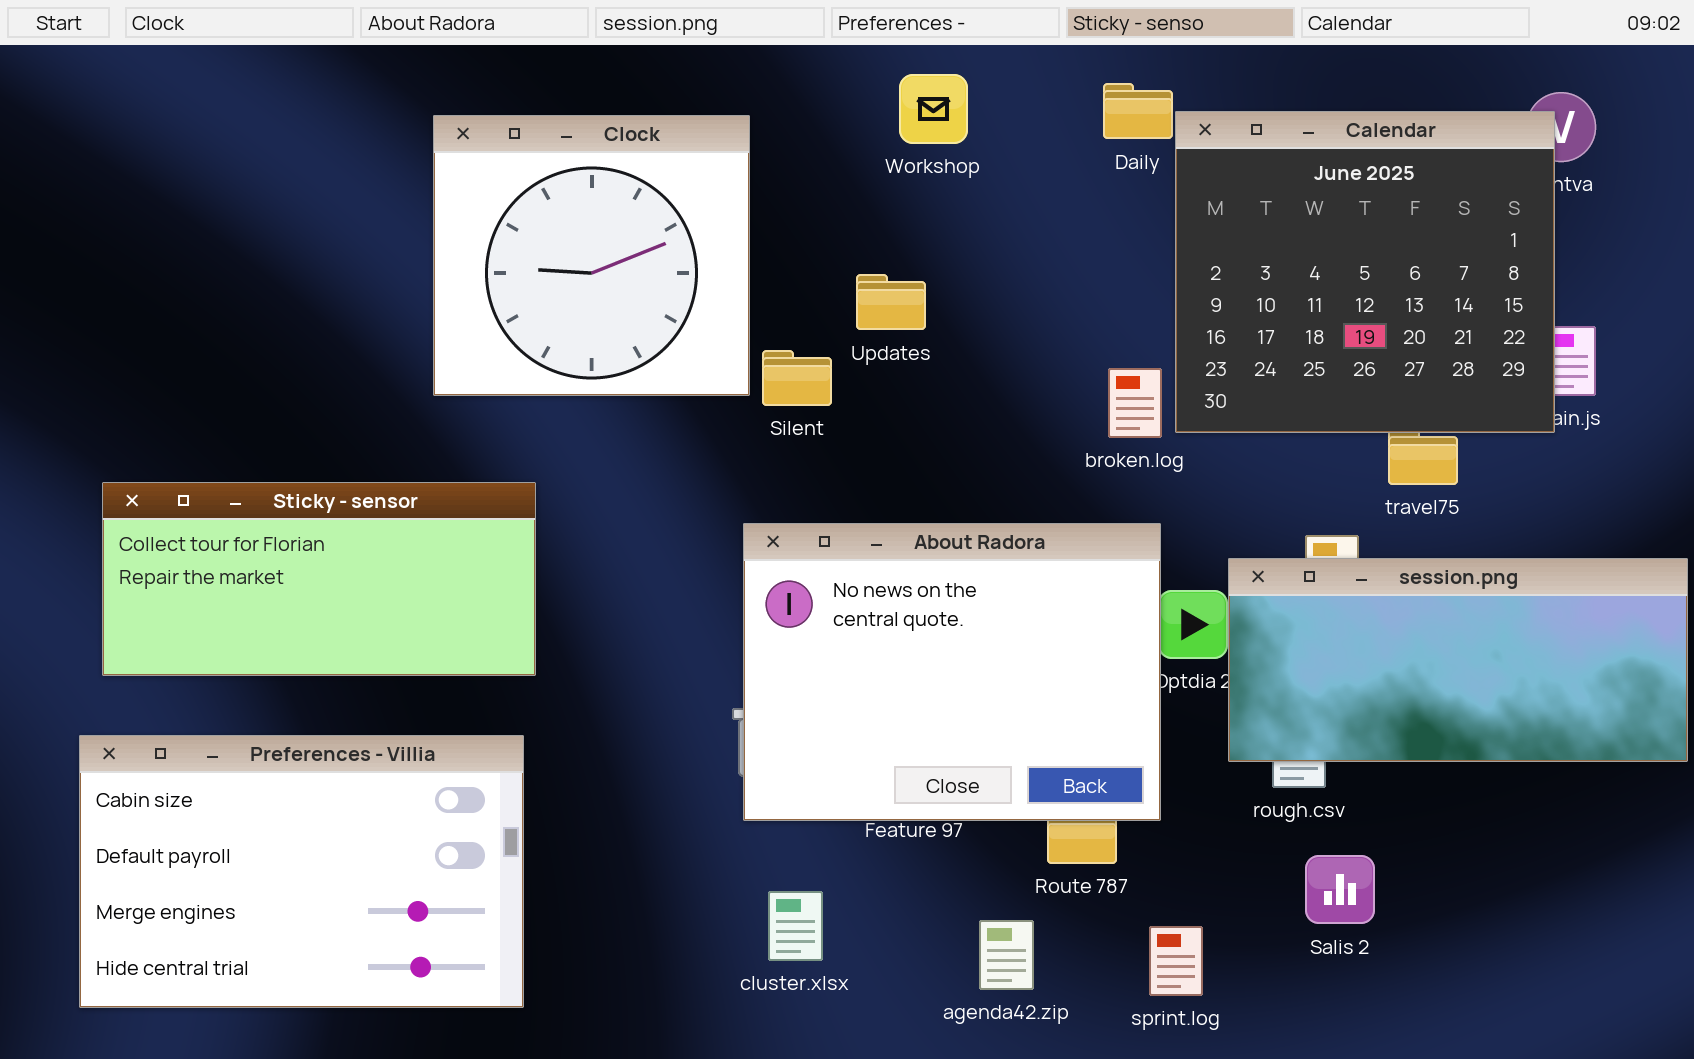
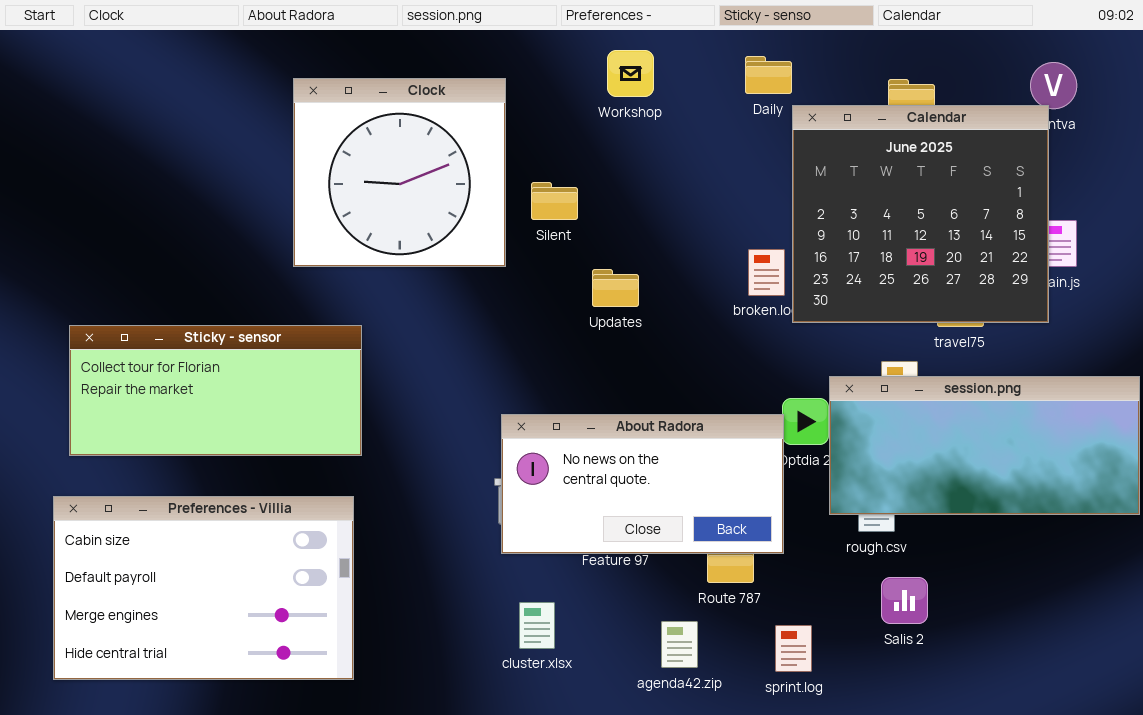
Calendar: [1175,111,1555,433] -> [792,105,1049,323], moved
Updates: [856,274,926,330] -> [592,269,639,307], moved
Silent: [762,350,832,406] -> [531,182,578,220], moved
About Radora: [743,523,1161,821] -> [501,414,784,554], resized

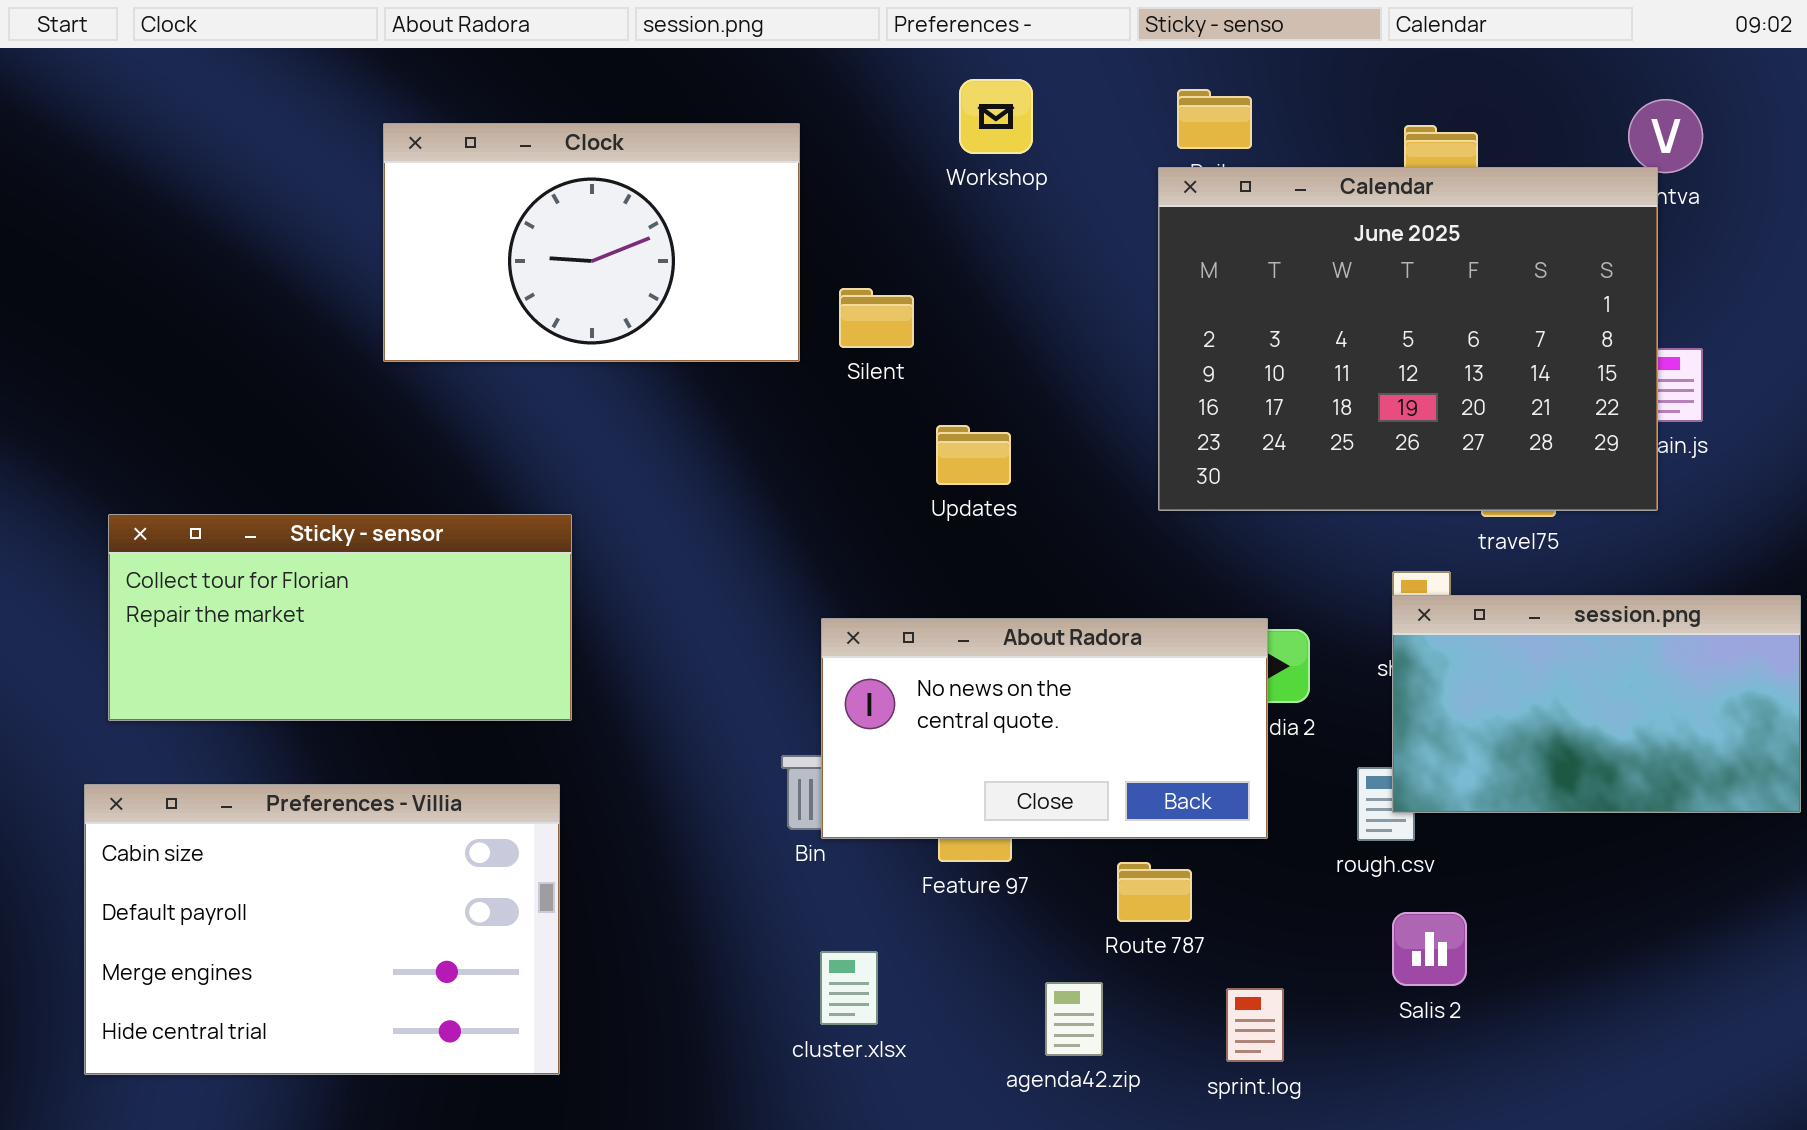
Clock: [293,78,506,267] -> [383,123,800,362], resized
Calendar: [792,105,1049,323] -> [1158,167,1658,511], resized
session.png: [829,376,1140,515] -> [1392,595,1801,813], resized
About Radora: [501,414,784,554] -> [821,618,1268,839], moved

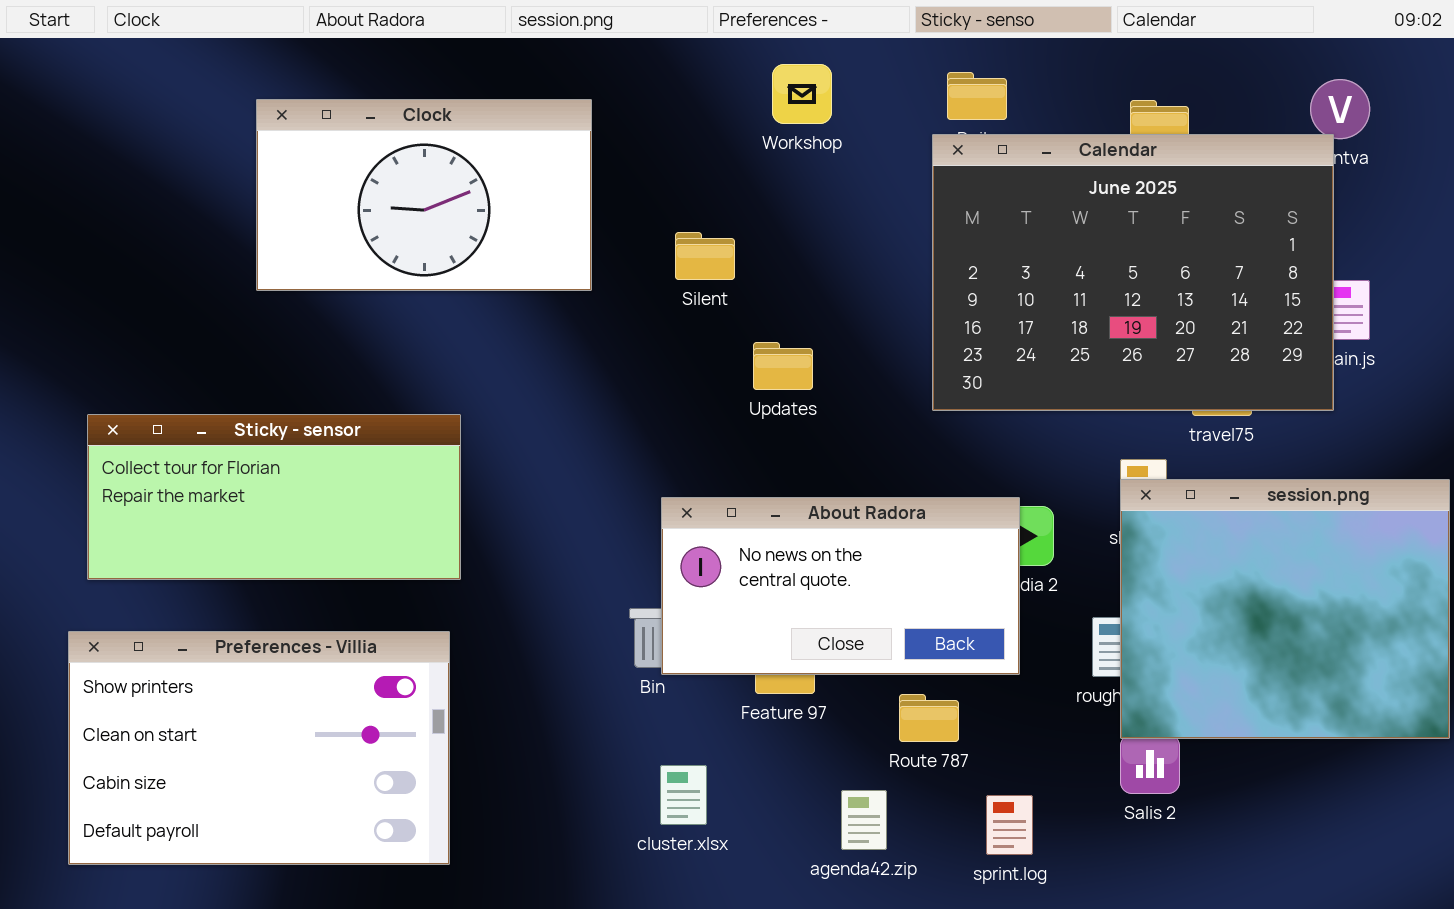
Clock: [383,123,800,362] -> [256,99,592,291], moved
session.png: [1392,595,1801,813] -> [1120,479,1450,739], resized
Preferences - Villia: [84,784,560,1075] -> [68,631,450,865], scrolled up 2 rows

